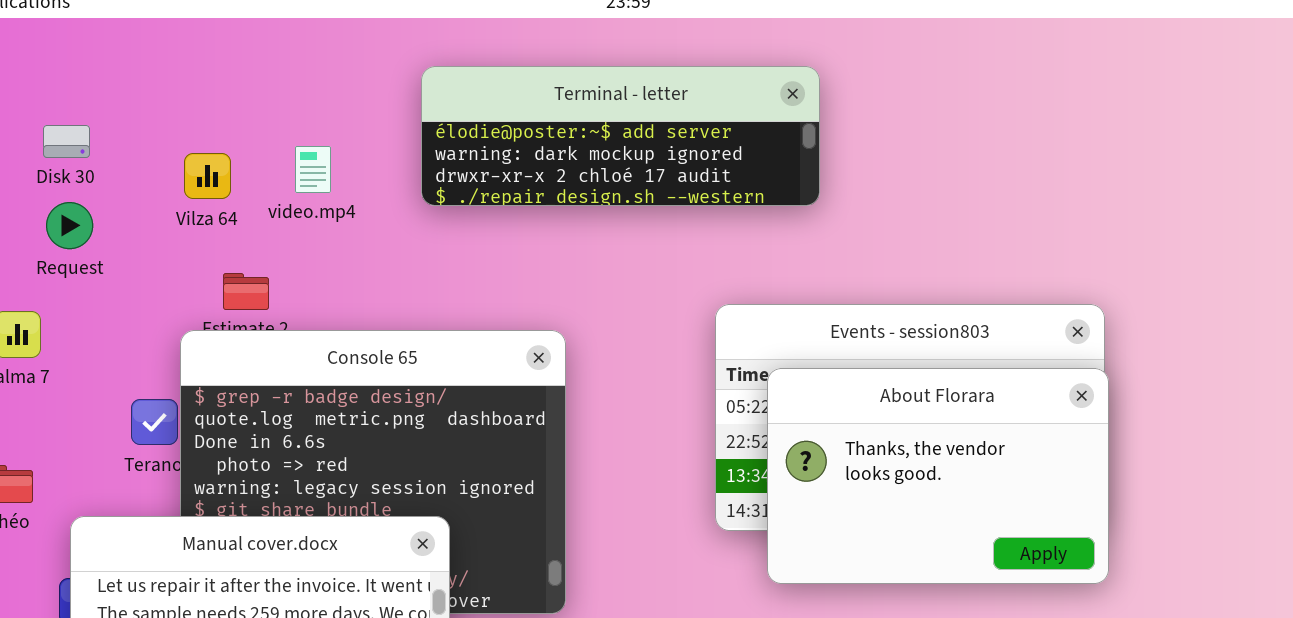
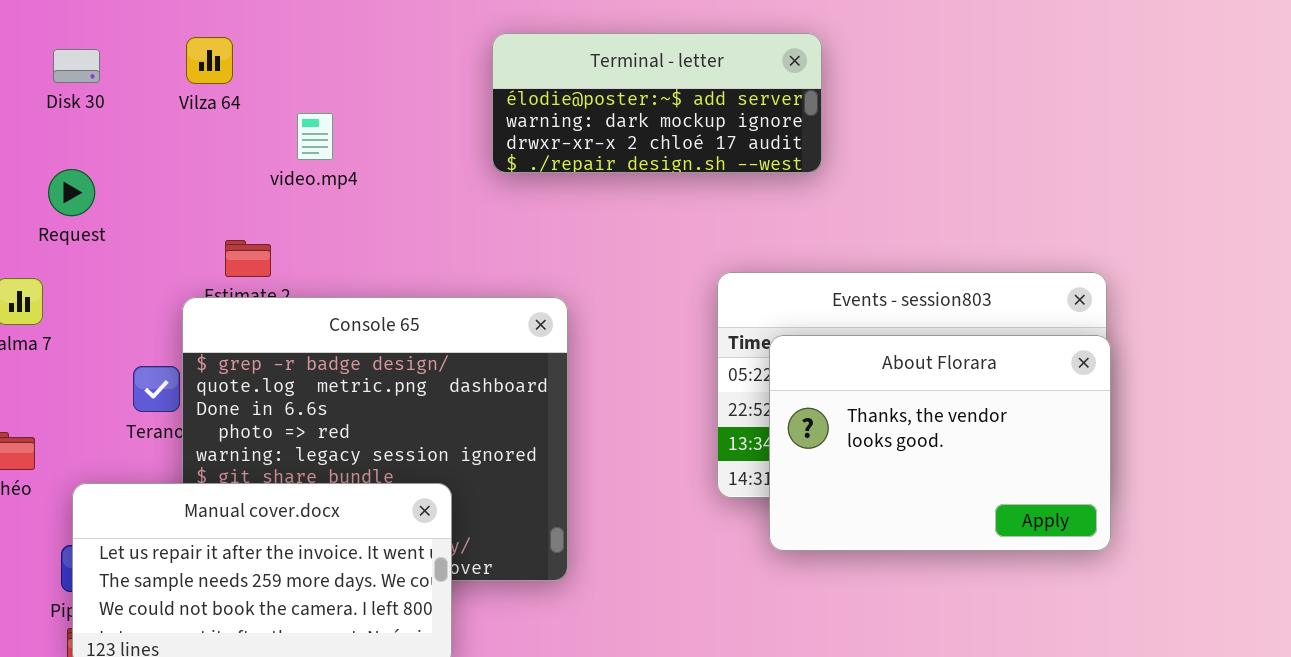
Terminal - letter: [421,66,820,206] -> [492,33,822,173], resized
Disk 30: [43,125,90,158] -> [53,49,100,83], moved
Vilza 64: [184,153,231,199] -> [186,37,233,84], moved

